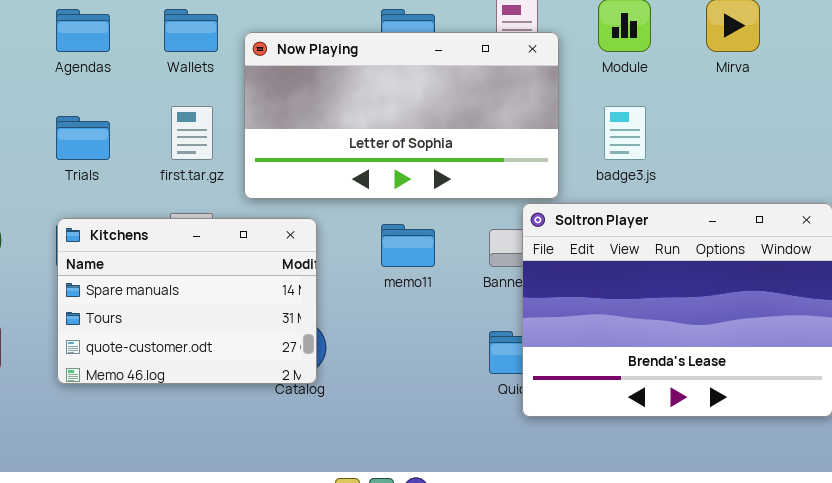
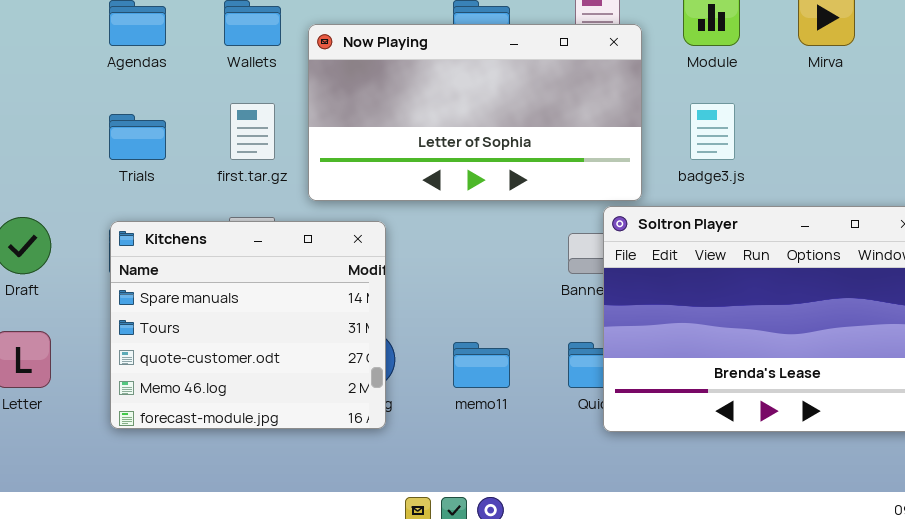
Kitchens: [57,218,317,384] -> [110,221,386,429], resized
memo11: [381,224,435,267] -> [453,342,510,388], moved

